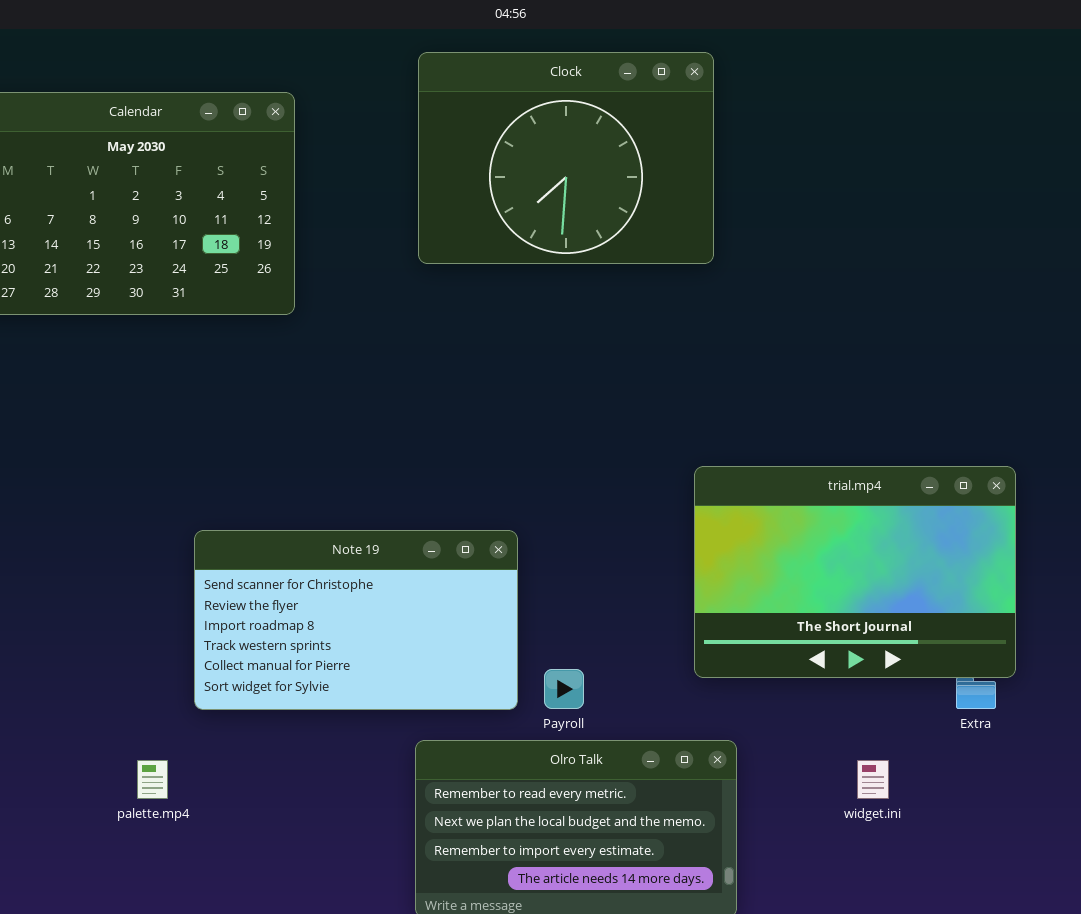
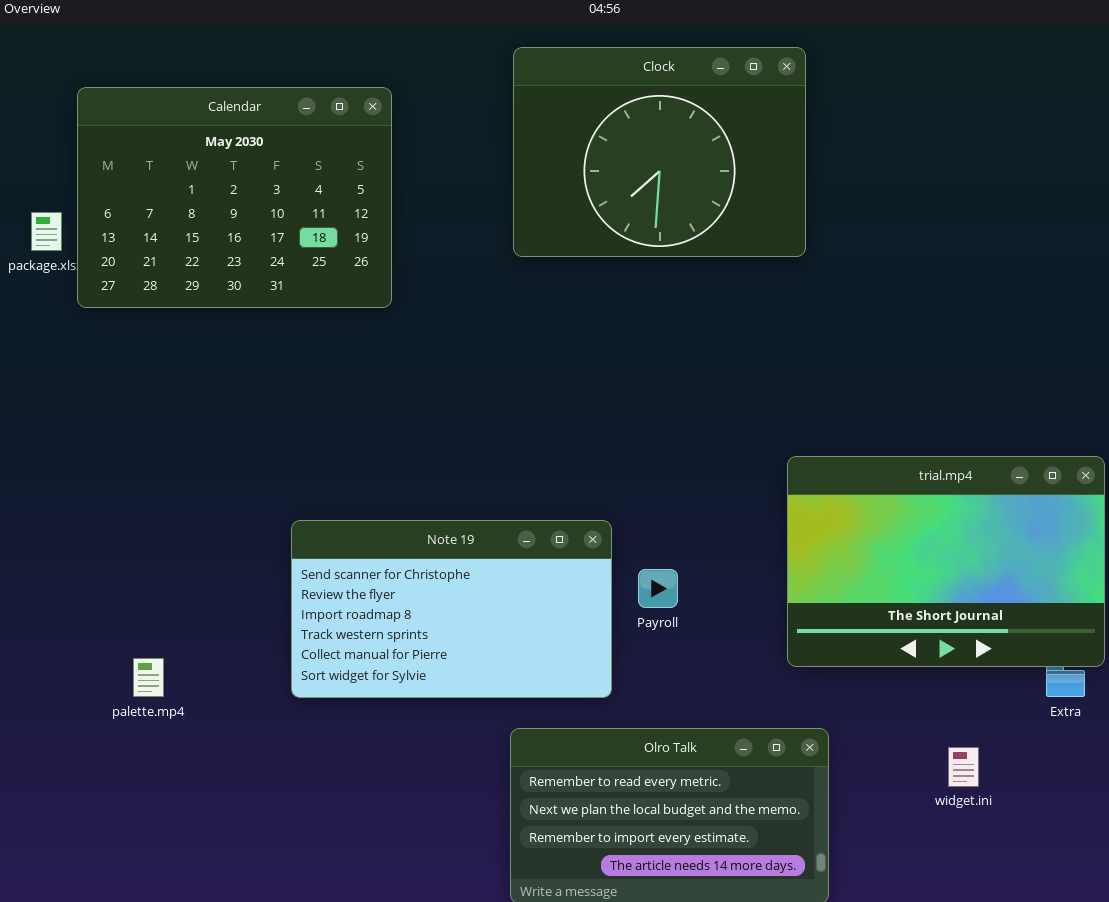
Payroll: [544,669,584,709] -> [638,569,678,608], moved
palette.mp4: [137,760,168,799] -> [133,658,164,697], moved

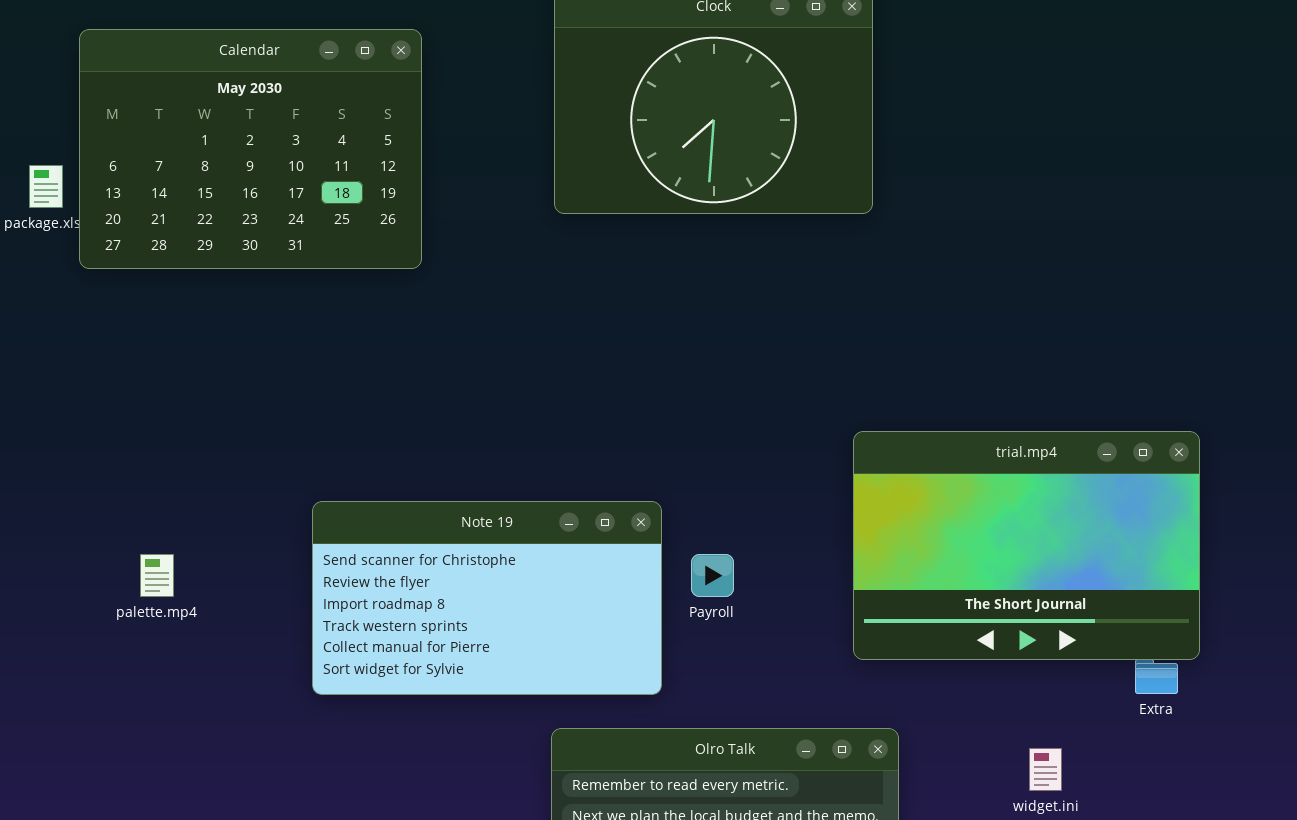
palette.mp4: [133,658,164,697] -> [140,554,174,597], moved

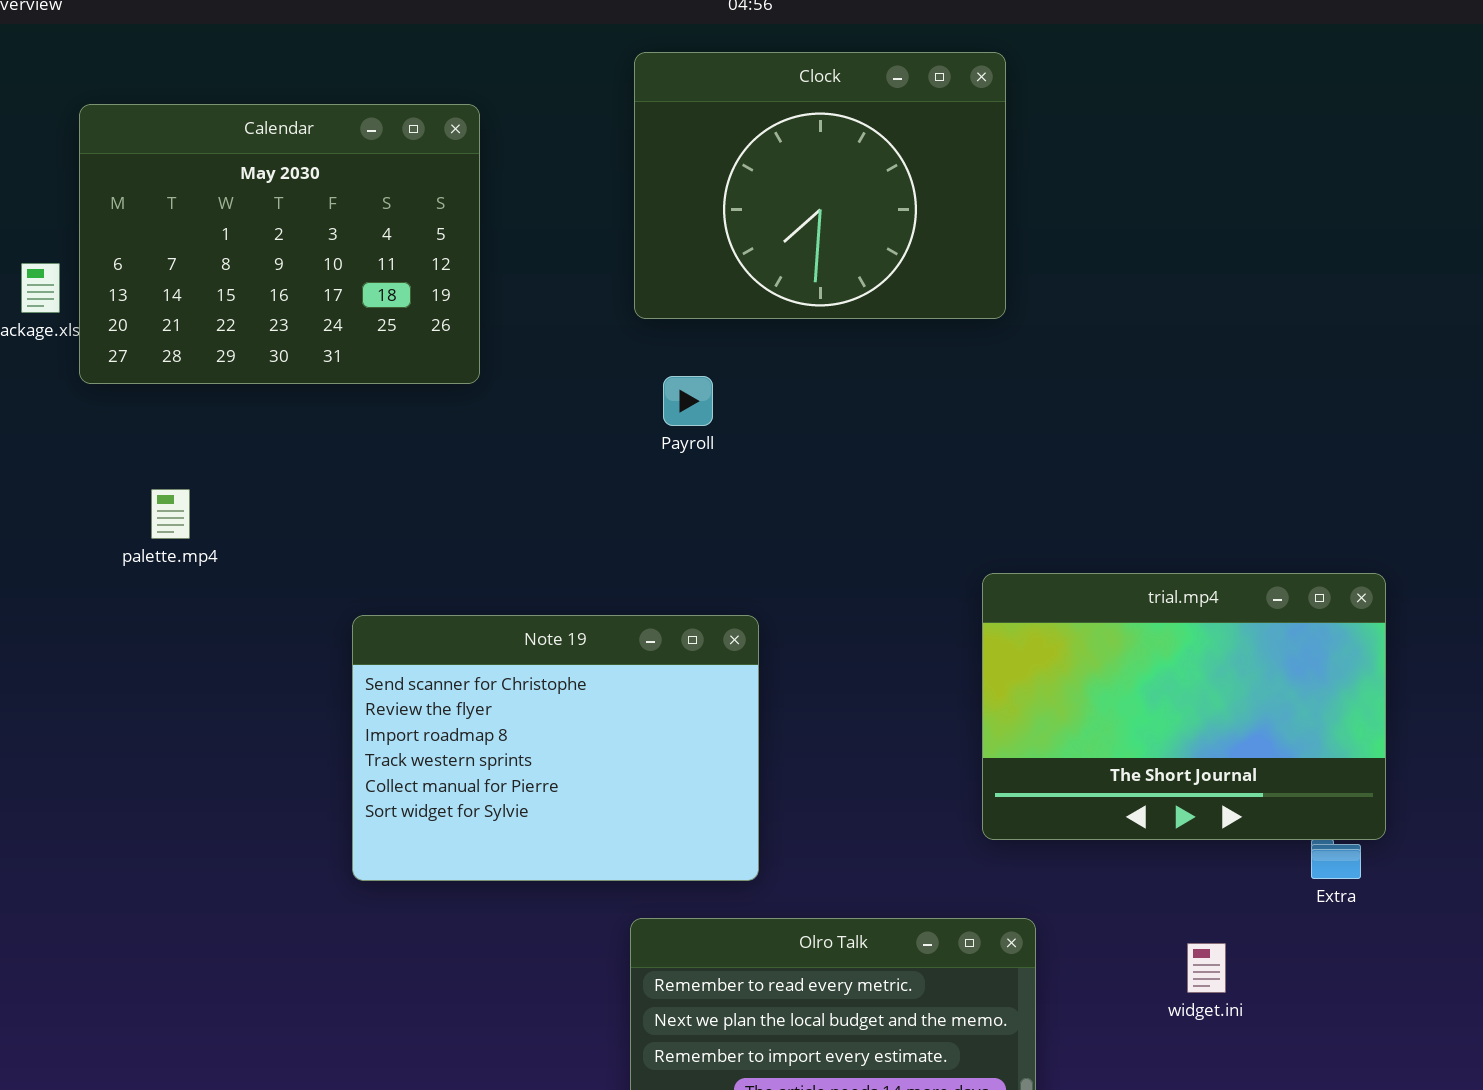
Note 19: [312,501,662,695] -> [352,615,759,881], resized
palette.mp4: [140,554,174,597] -> [151,489,190,539], moved
Payroll: [691,554,734,597] -> [663,376,713,426], moved

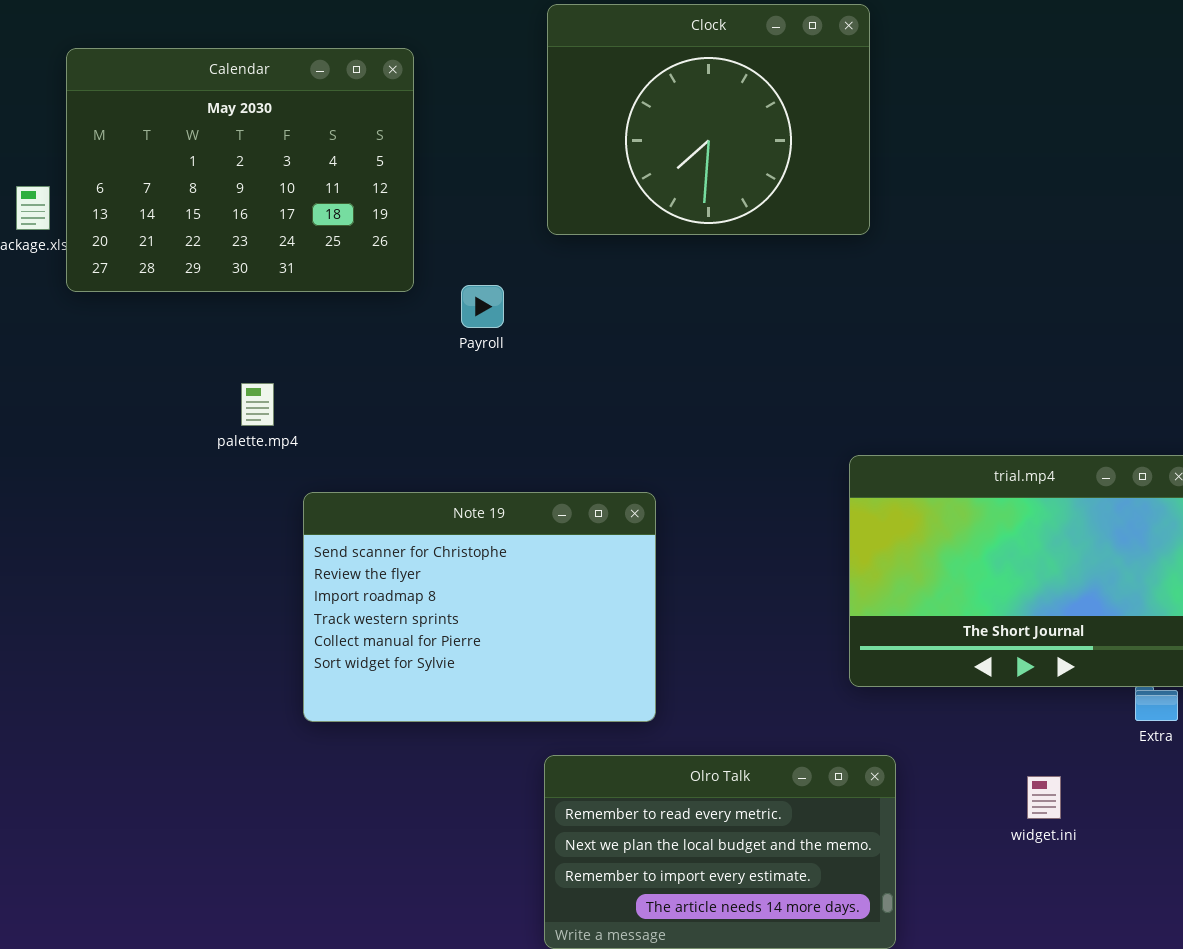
Payroll: [663,376,713,426] -> [461,285,504,328], moved
palette.mp4: [151,489,190,539] -> [241,383,274,426], moved

